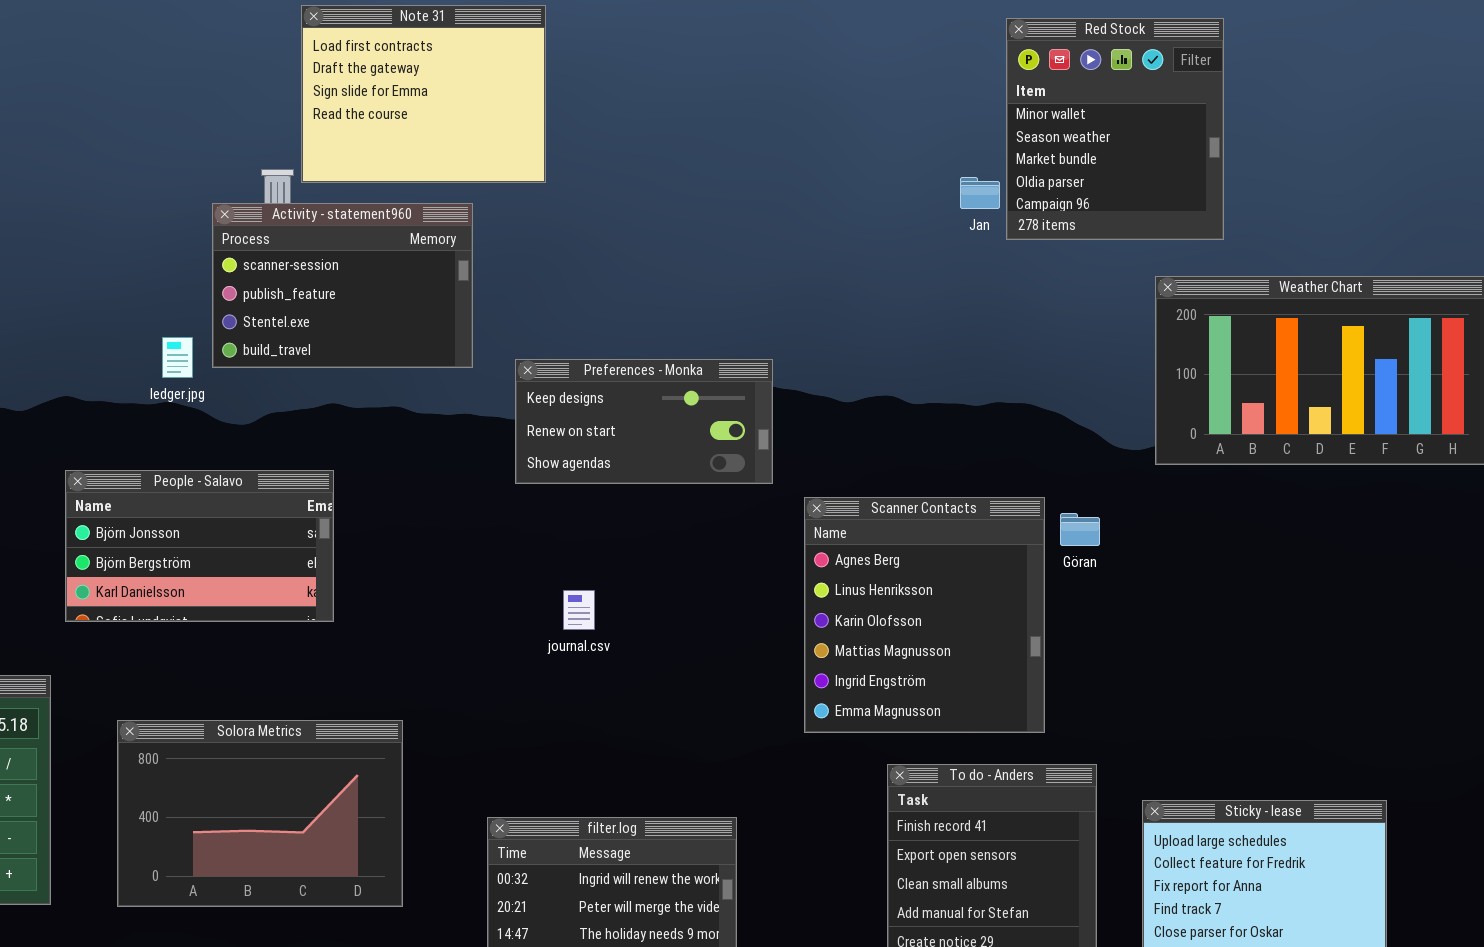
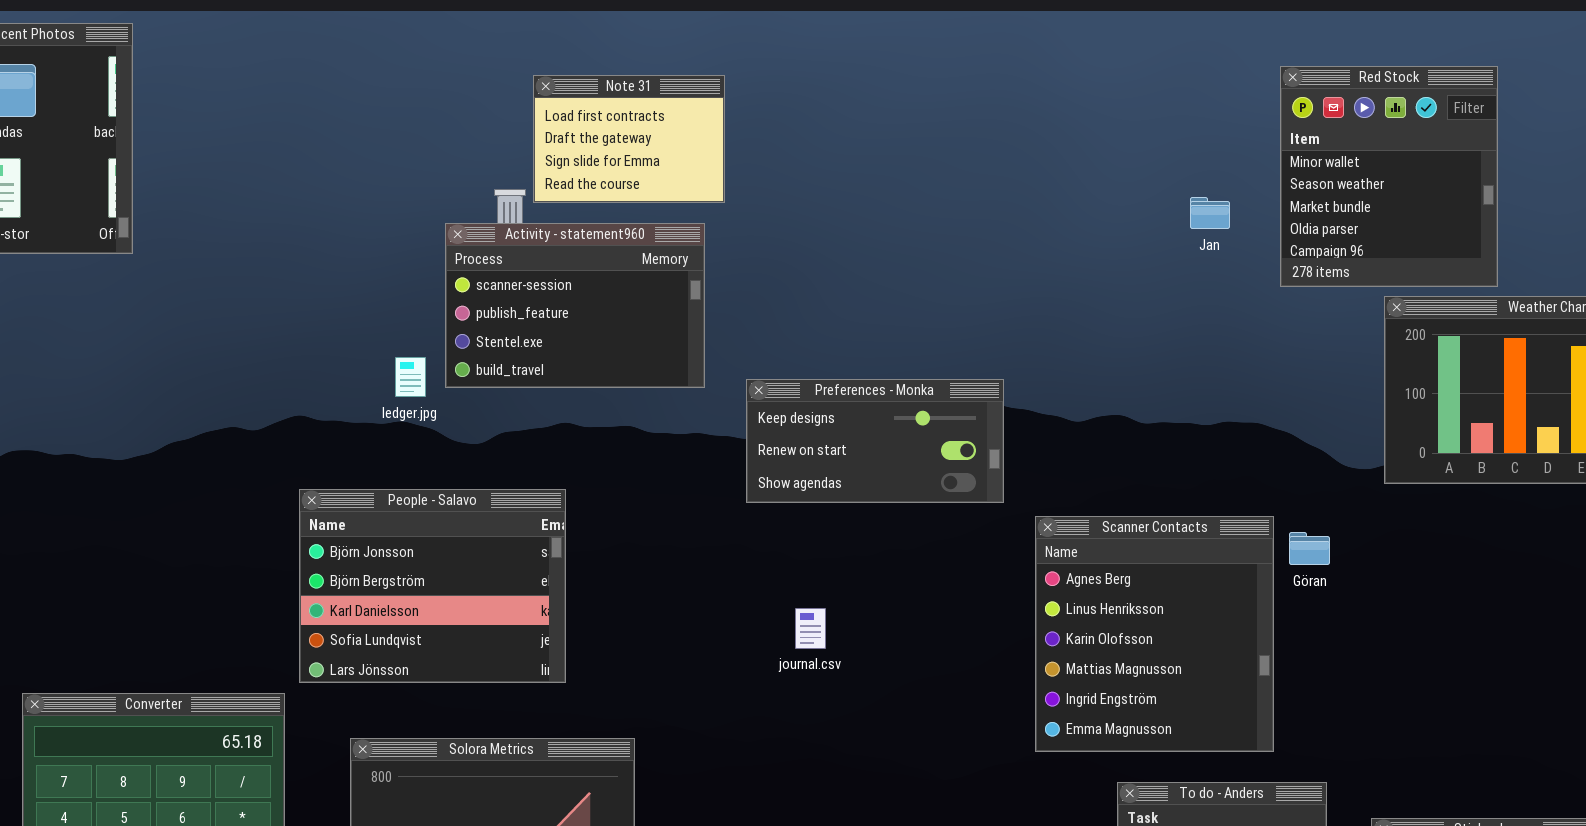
Note 31: [301,5,546,183] -> [533,75,725,203], resized
Red Stock: [1006,18,1224,240] -> [1280,66,1498,287], moved
People - Salavo: [65,470,334,622] -> [299,489,566,683], resized

